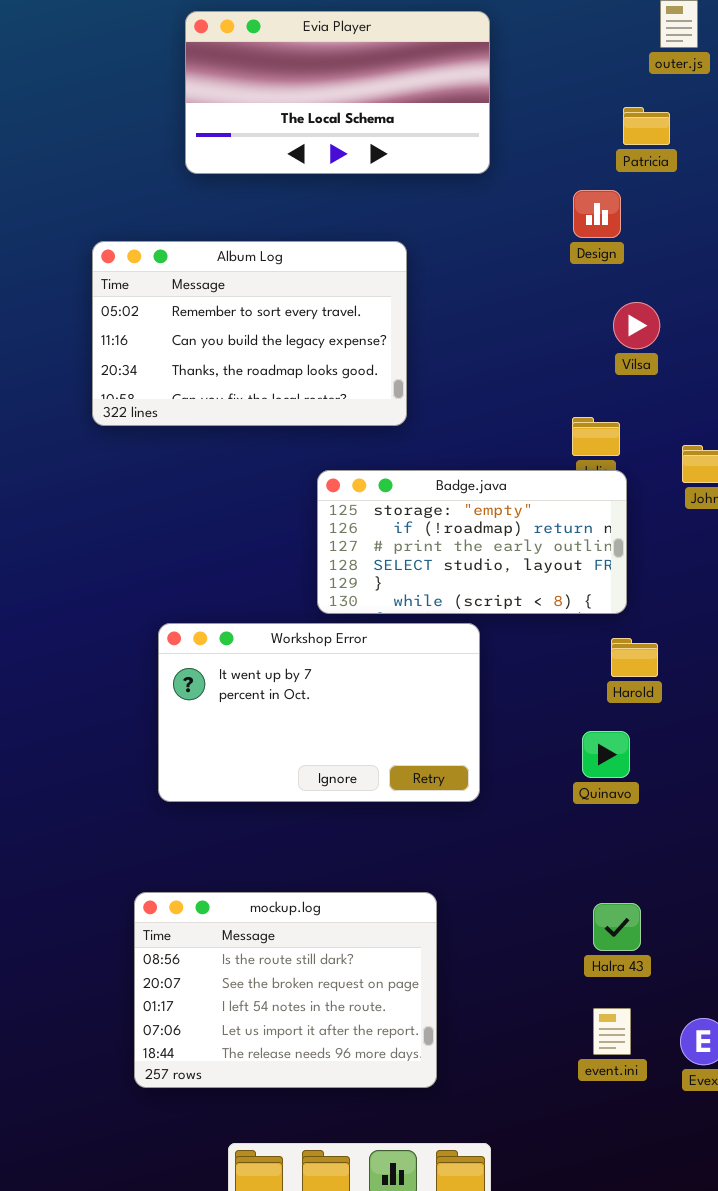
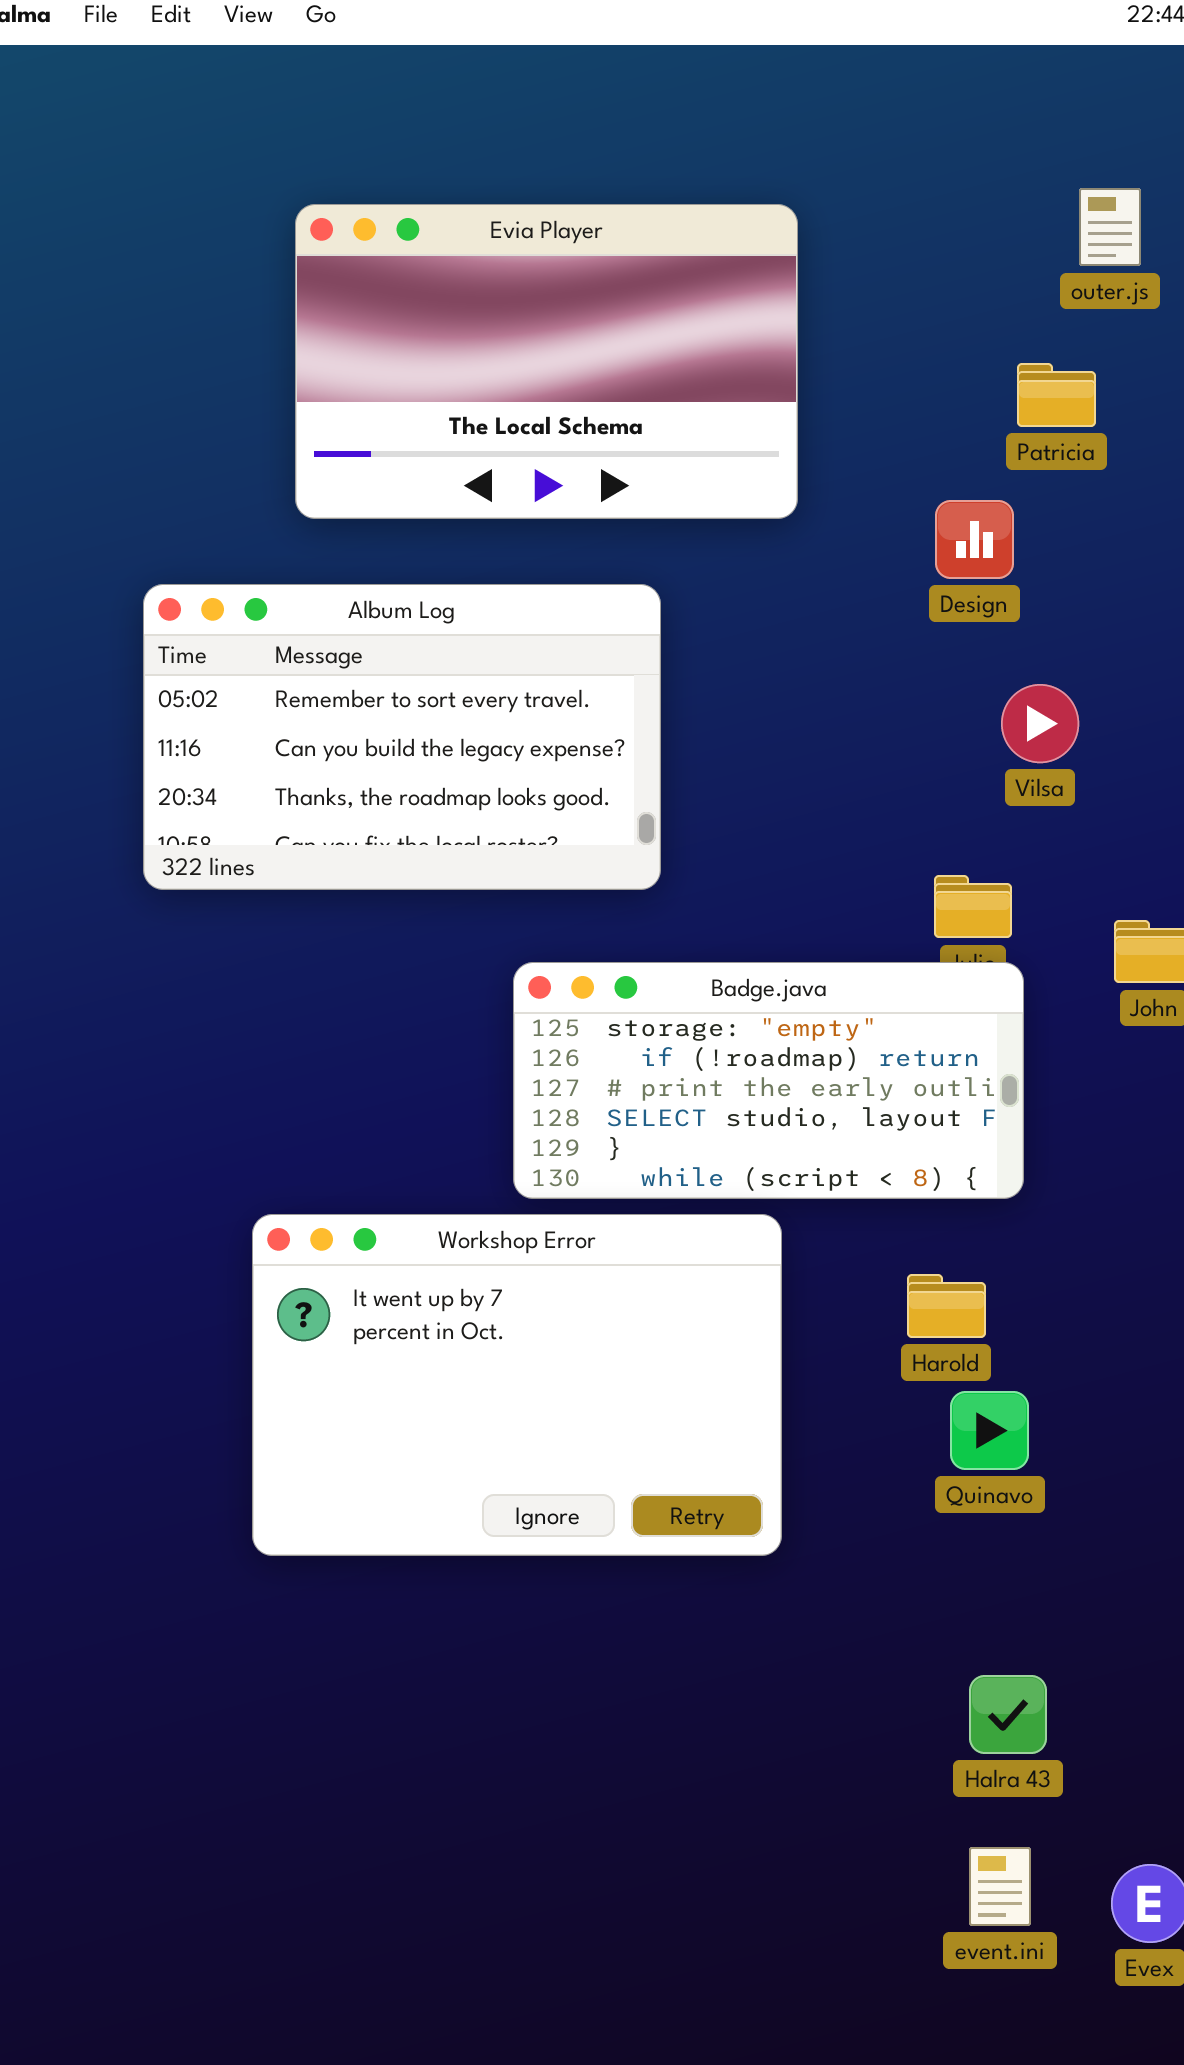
Evia Player: [185,11,490,174] -> [295,204,798,519], resized
Workshop Error: [158,623,480,802] -> [252,1214,782,1556], resized
Harold: [611,638,658,677] -> [907,1274,986,1338], moved
mockup.log: [134,892,437,1088] -> none, closed

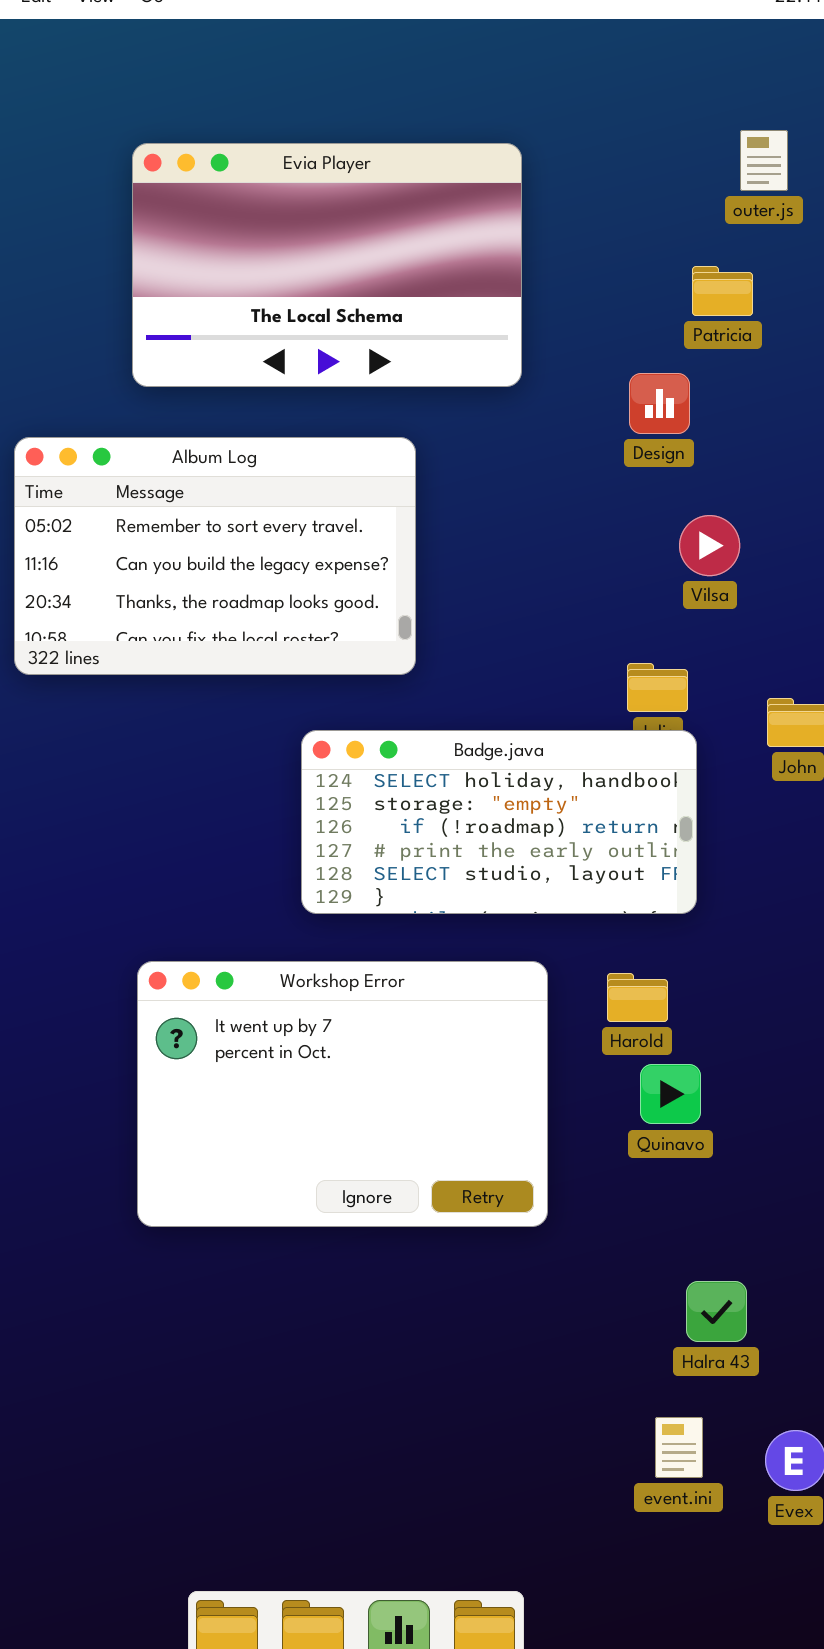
Badge.java: [513,962,1024,1199] -> [301,730,697,914], scrolled up 1 row
Workshop Error: [252,1214,782,1556] -> [137,961,548,1227], moved
Halra 43: [969,1675,1047,1754] -> [686,1281,747,1342], moved

